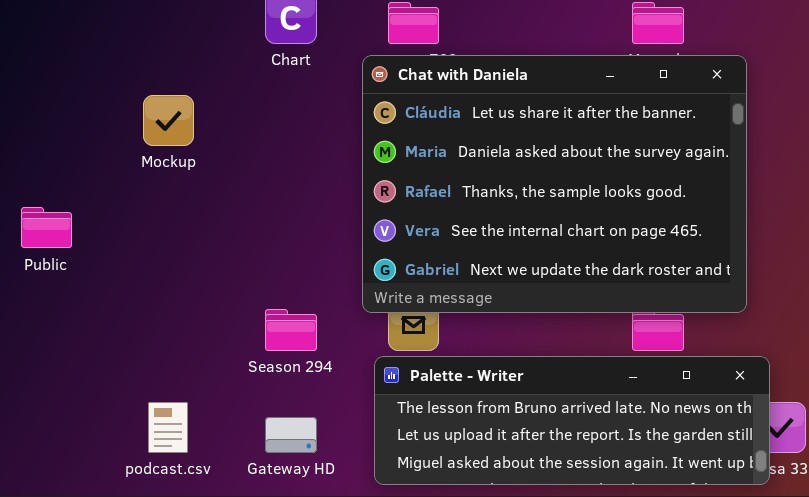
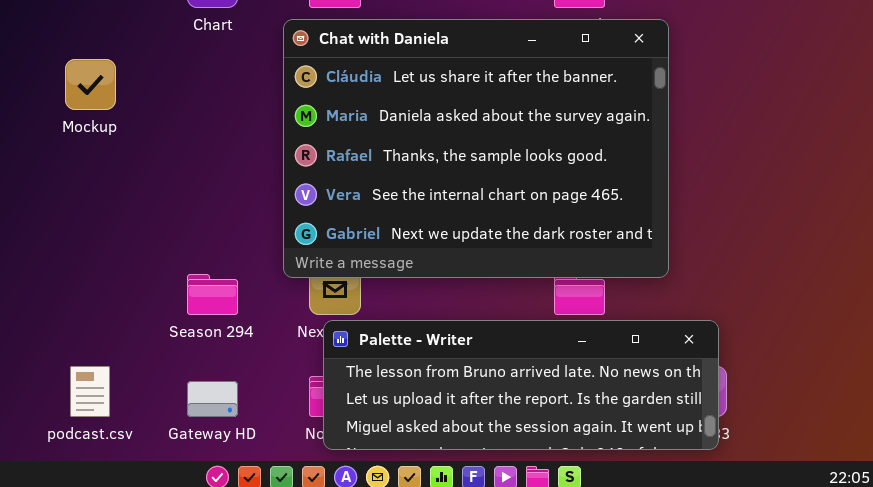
Palette - Writer: [374,356,770,485] -> [323,320,719,450], moved

